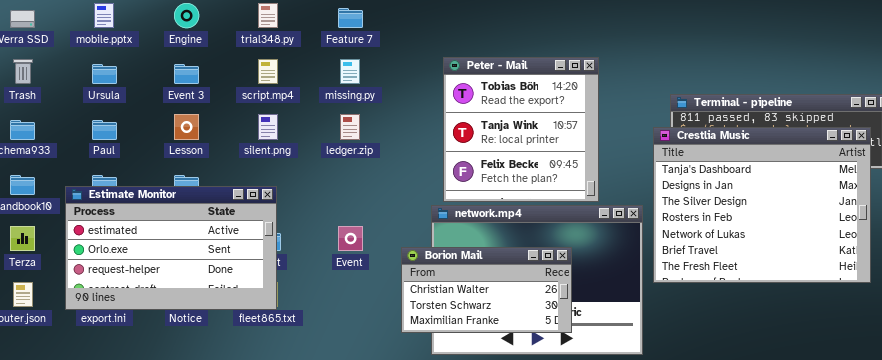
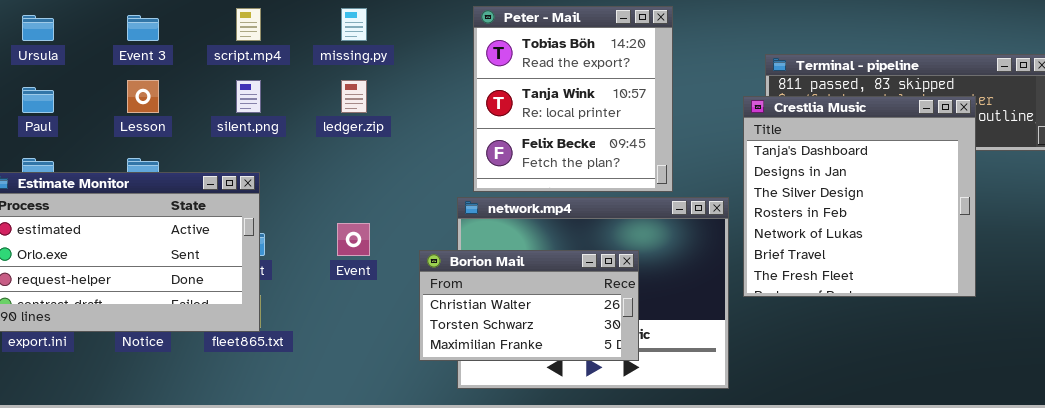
Crestlia Music: [653,127,871,283] -> [743,96,976,297], resized

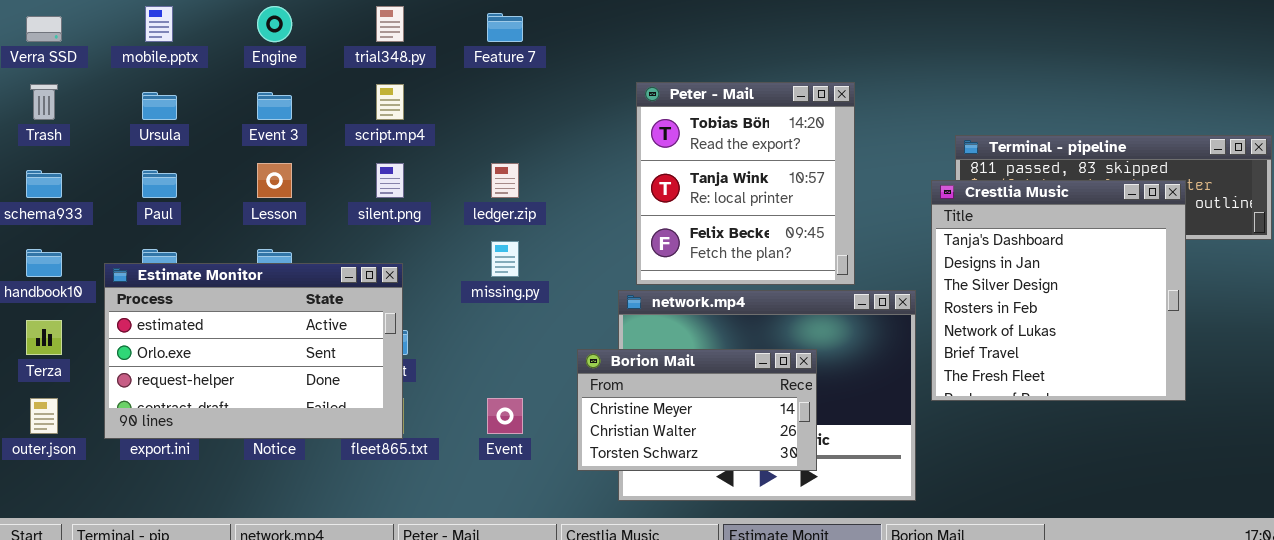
missing.py: [341,8,367,41] -> [491,241,519,277], moved
Event: [337,223,370,256] -> [487,398,523,434], moved
Borion Mail: [419,250,639,361] -> [577,349,817,471], scrolled up 1 row

